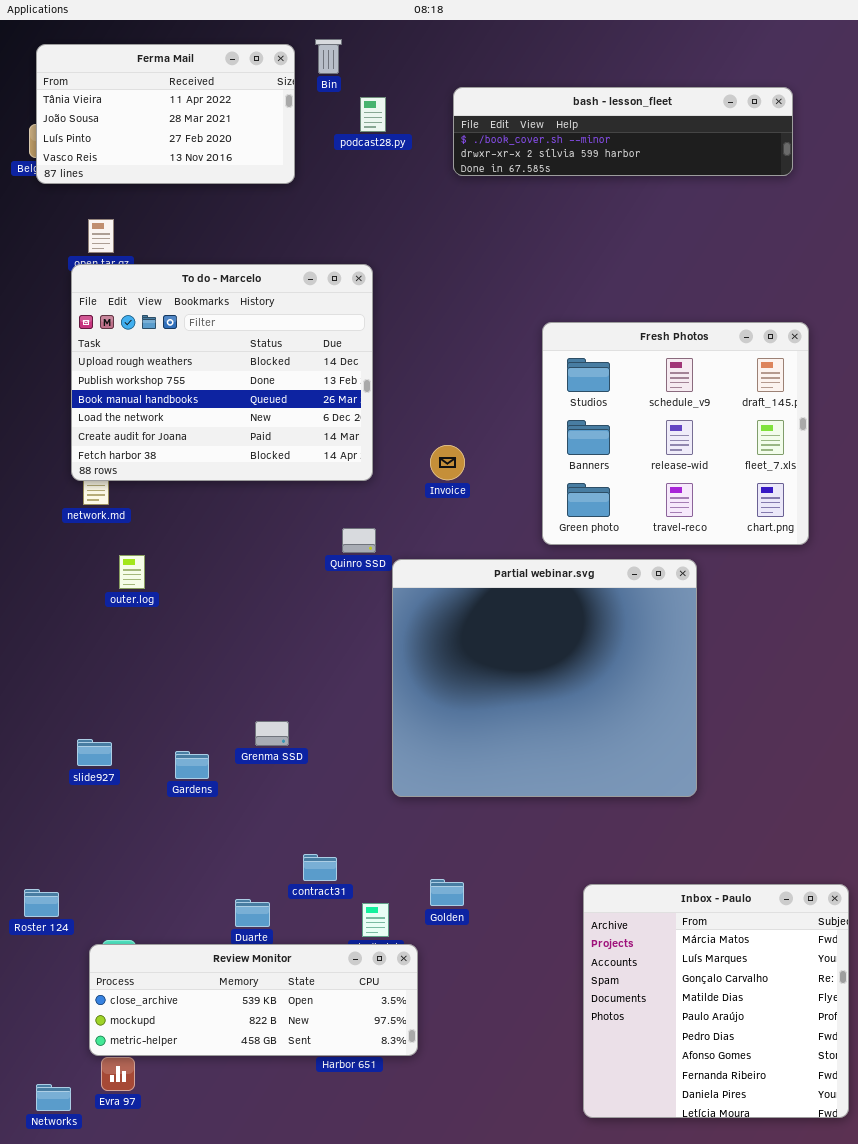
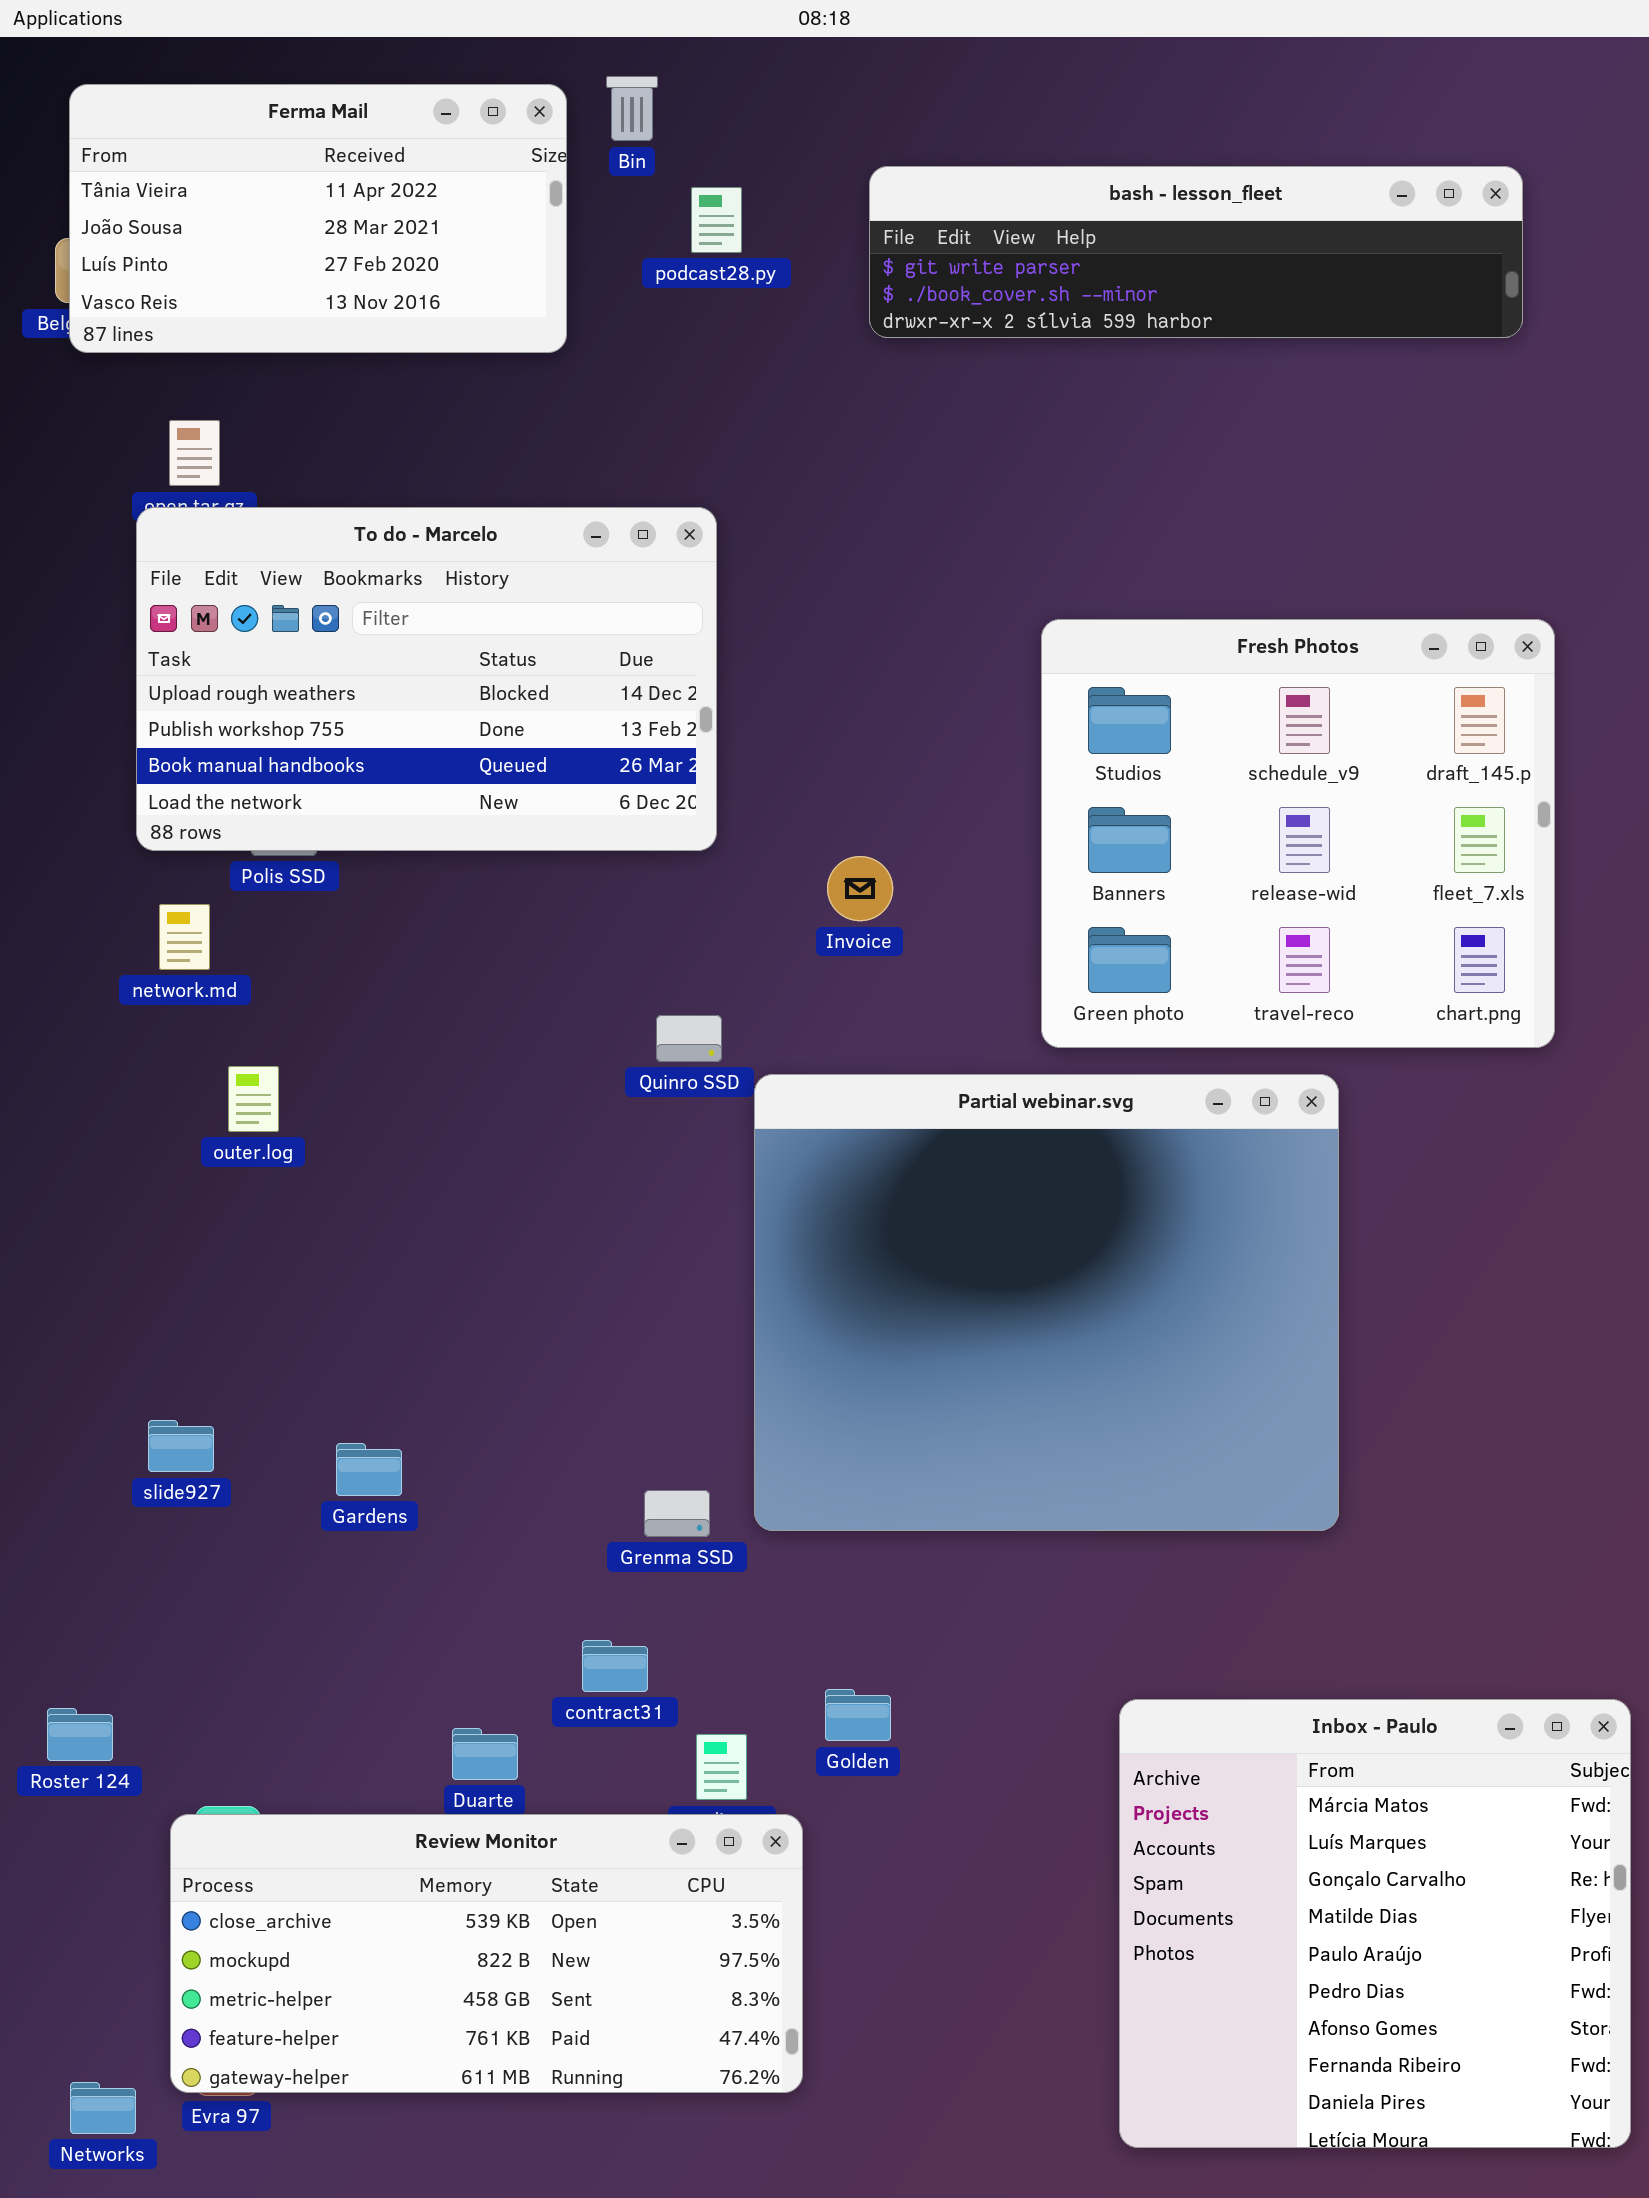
bash - lesson_fleet: [453,87,793,176] -> [869,166,1523,338], scrolled up 1 row
To do - Marcelo: [71,264,373,481] -> [136,507,717,851], resized
Grenma SSD: [255,721,289,746] -> [644,1490,710,1537], moved
Review Monitor: [89,944,418,1056] -> [170,1814,803,2093], resized

